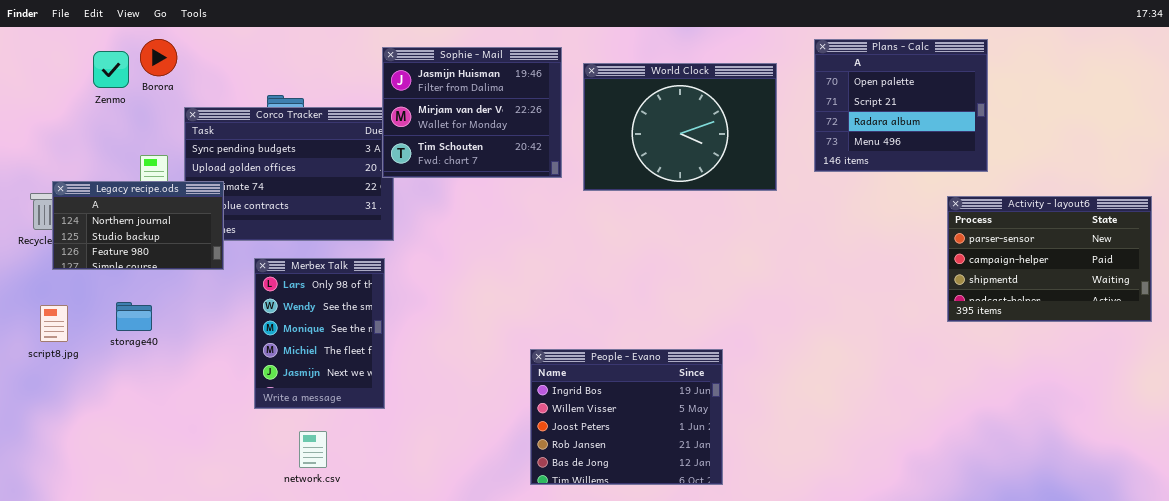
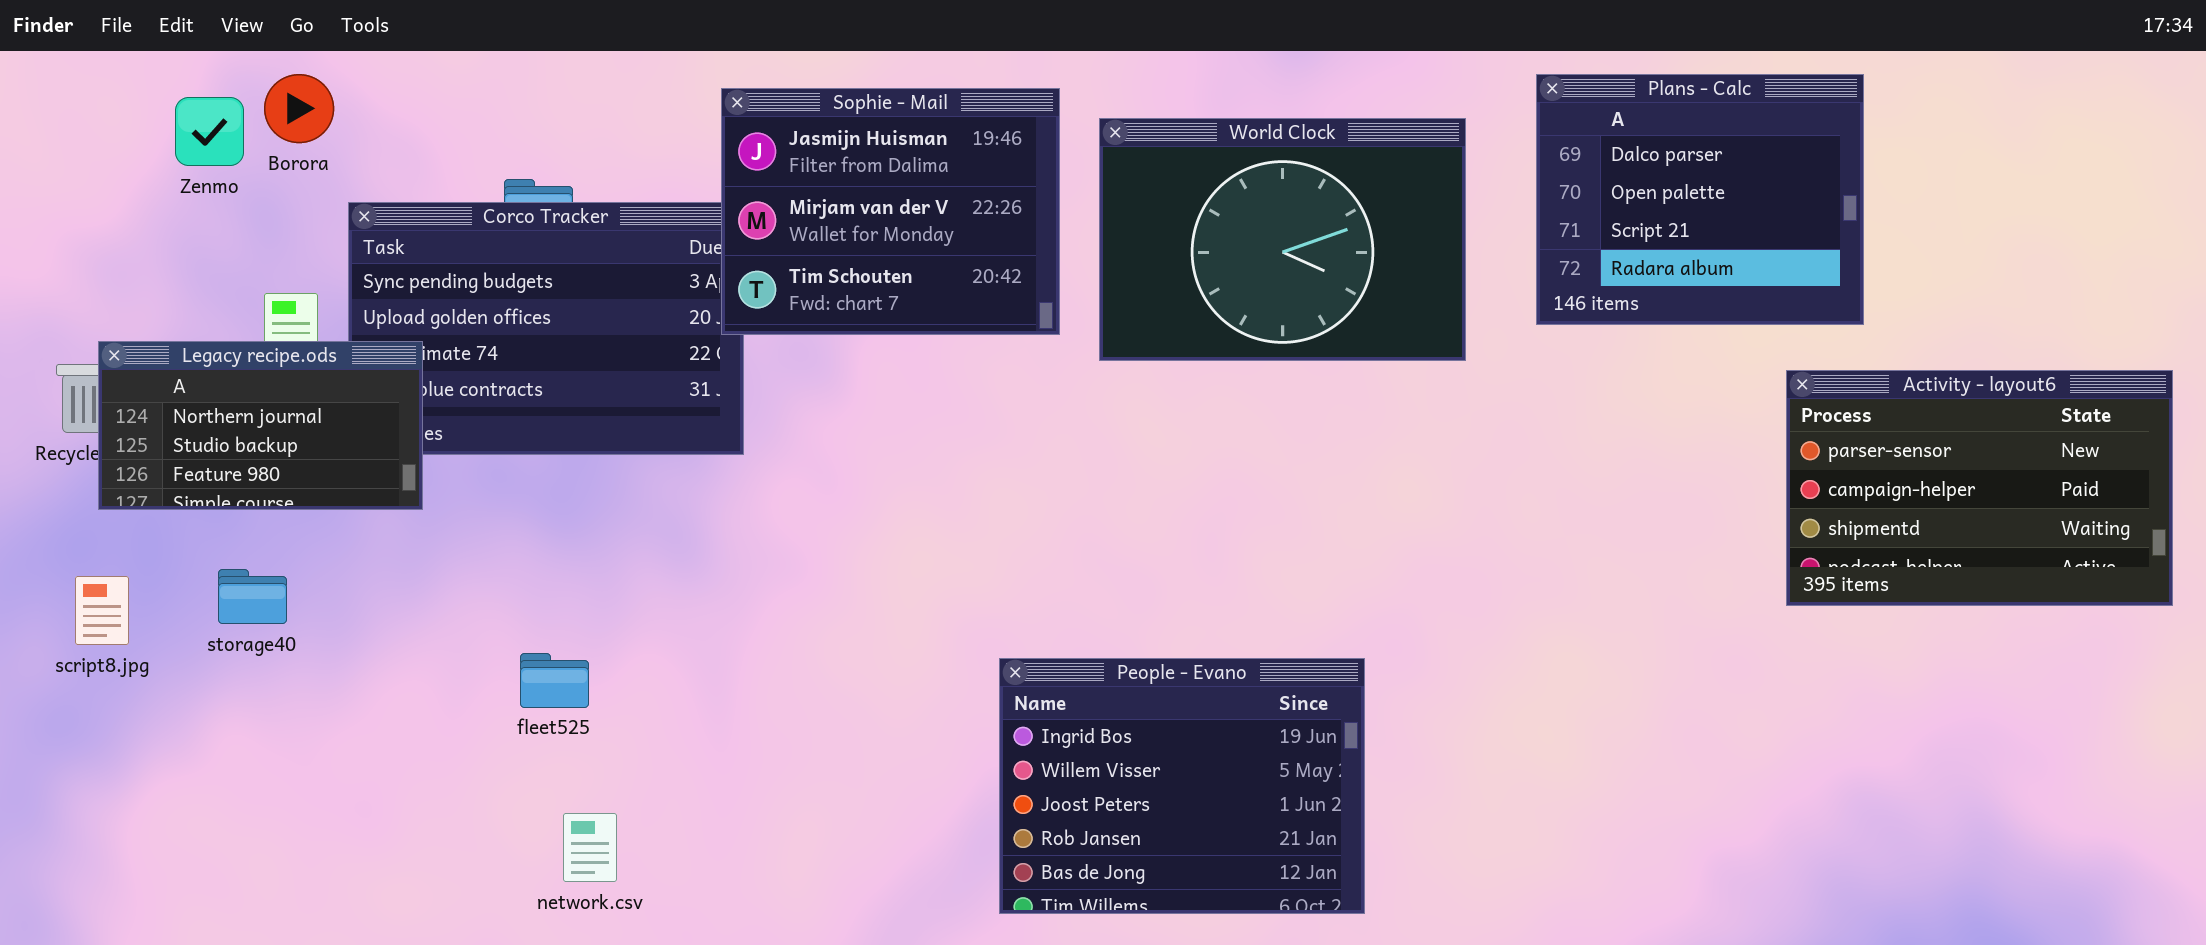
Plans - Calc: [814,39,988,172] -> [1536,74,1864,325], scrolled up 1 row
Merbex Talk: [254,258,385,409] -> none, closed

